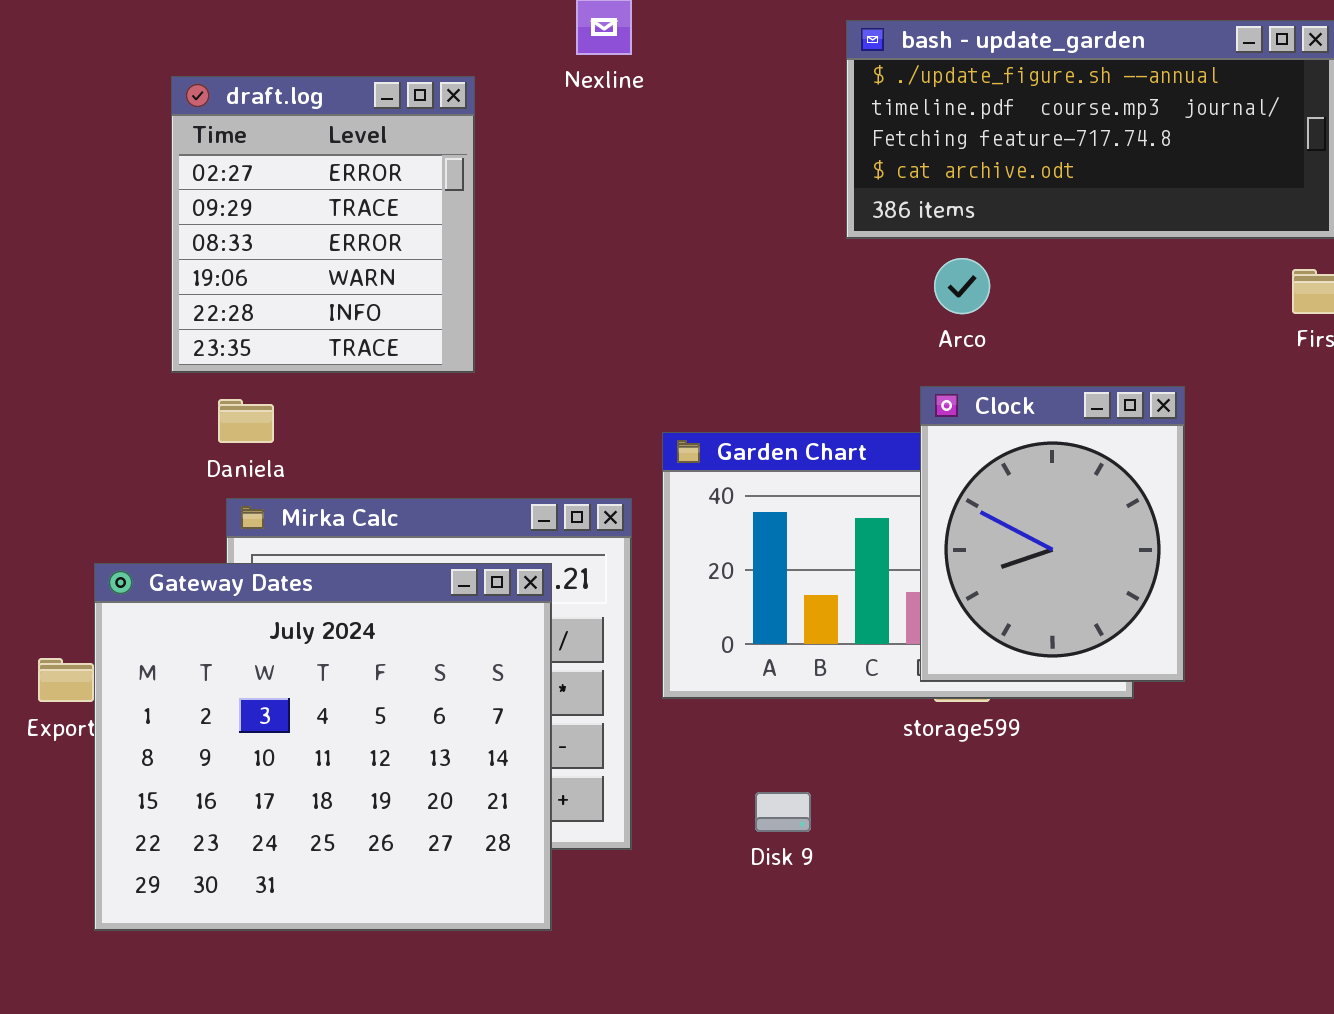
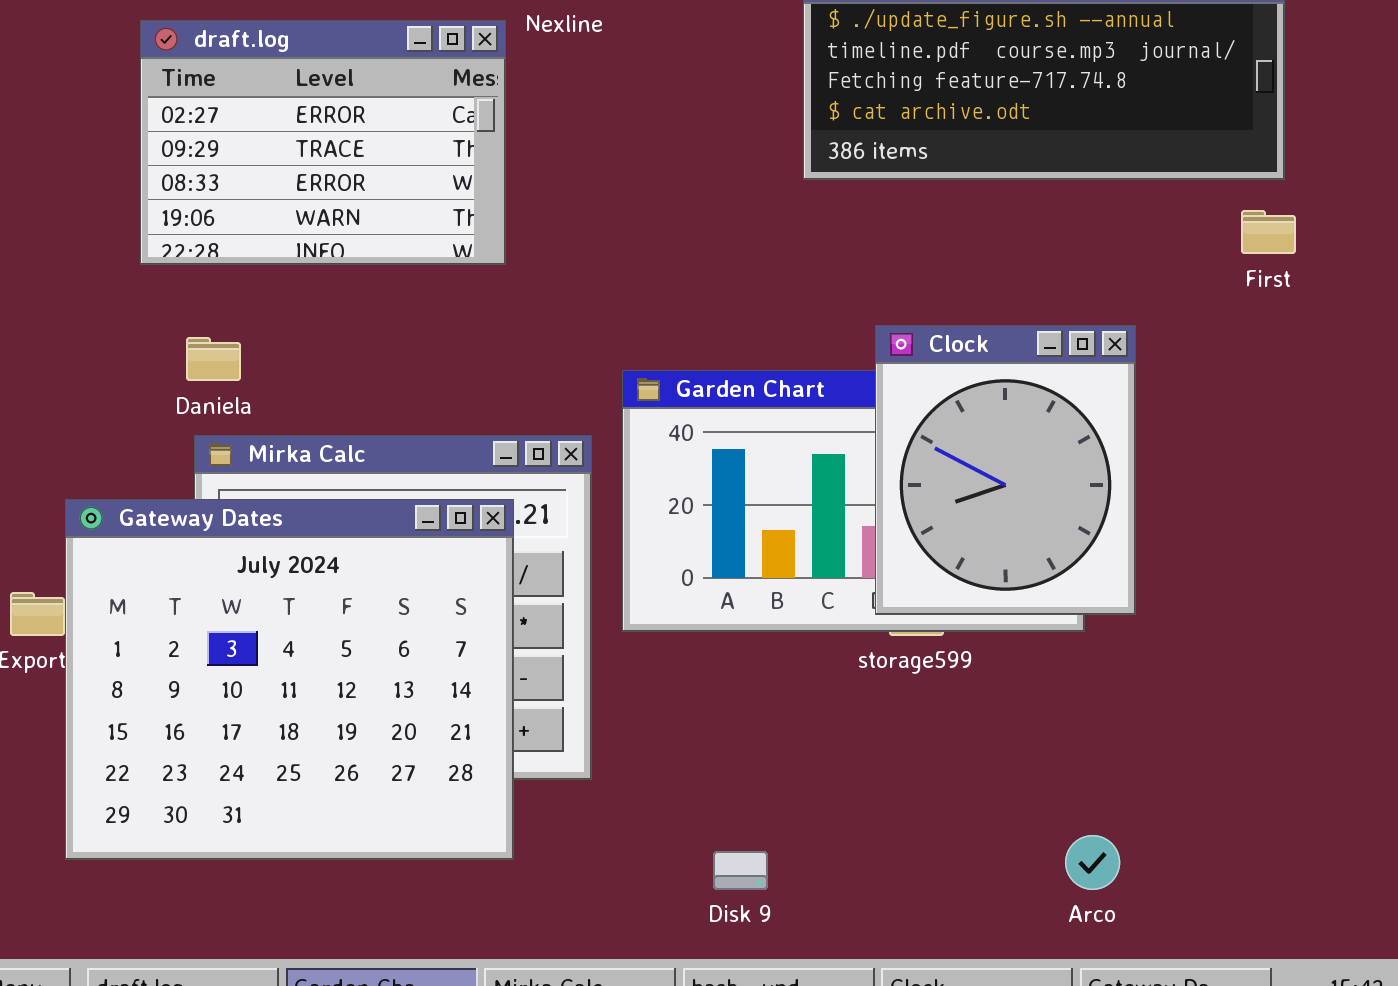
draft.log: [171,76,475,373] -> [140,20,506,265], resized
Arco: [934,258,990,314] -> [1065,835,1120,890], moved
Disk 9: [755,792,811,832] -> [713,851,768,890], moved

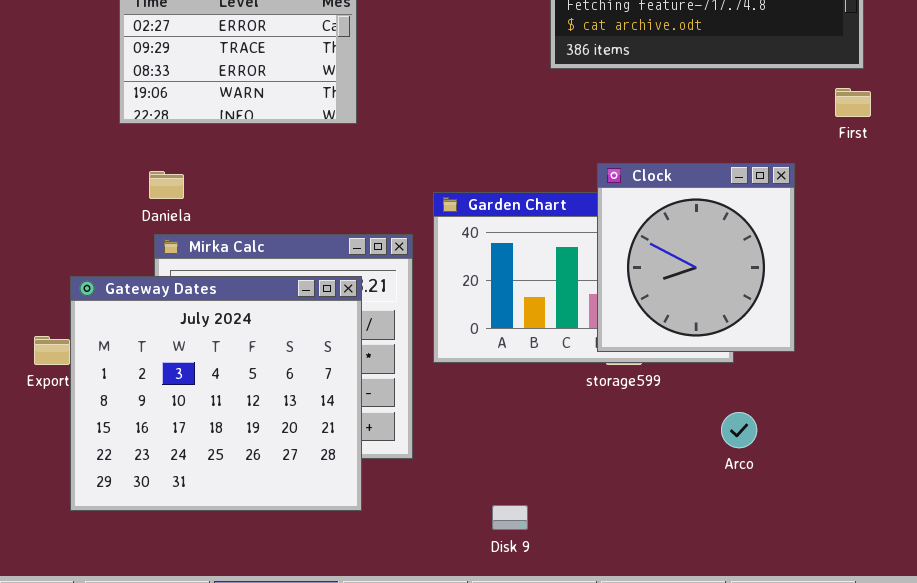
Clock: [875,325,1136,615] -> [597,163,795,352], resized
Arco: [1065,835,1120,890] -> [721,412,757,448], moved

